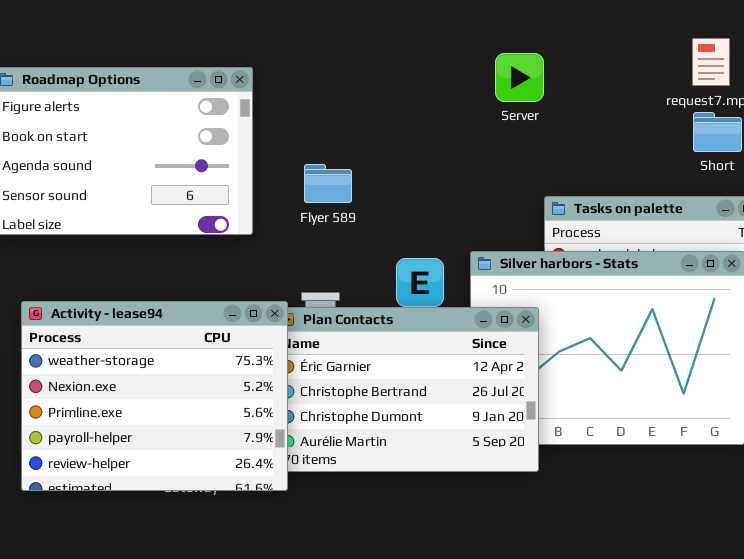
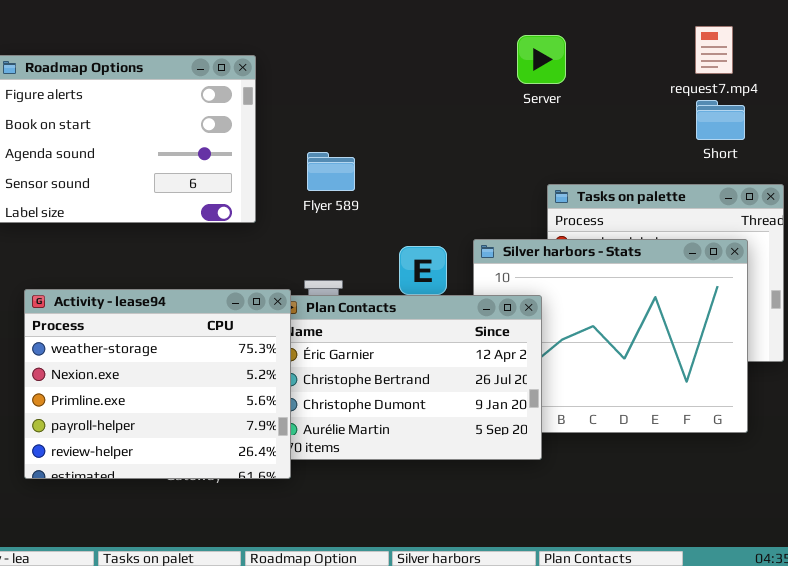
Server: [495,53,544,102] -> [517,35,566,84], moved

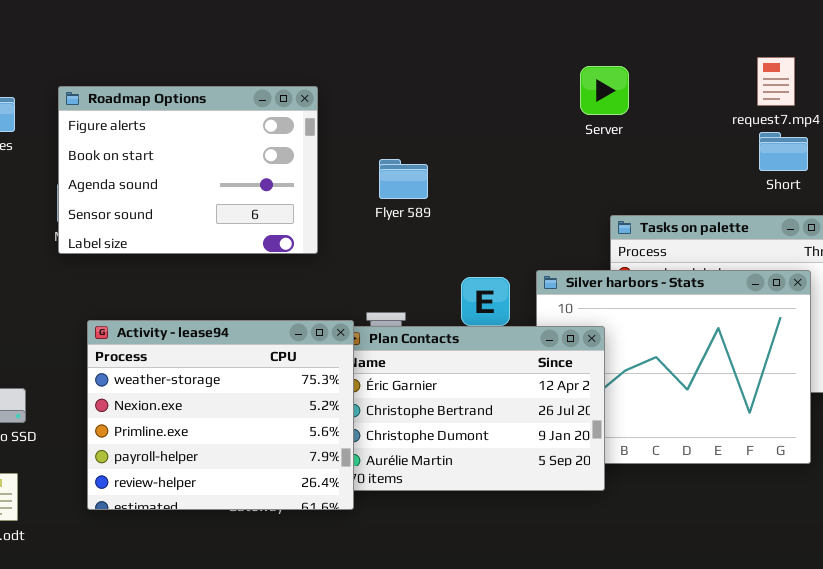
Flyer 589: [307,152,355,191] -> [379,159,428,199], moved

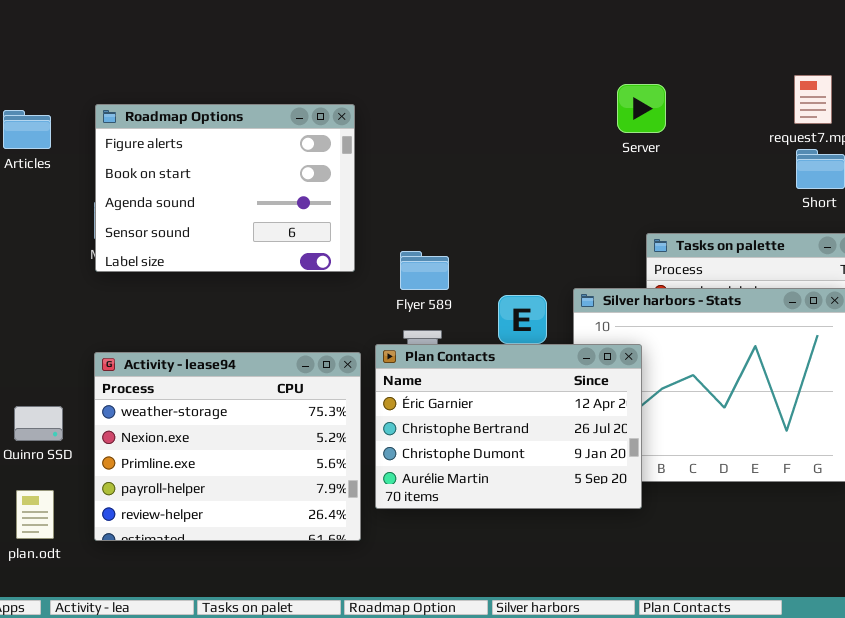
Flyer 589: [379,159,428,199] -> [400,251,449,290], moved
Activity - lease94: [87,320,354,510] -> [94,352,361,541], moved

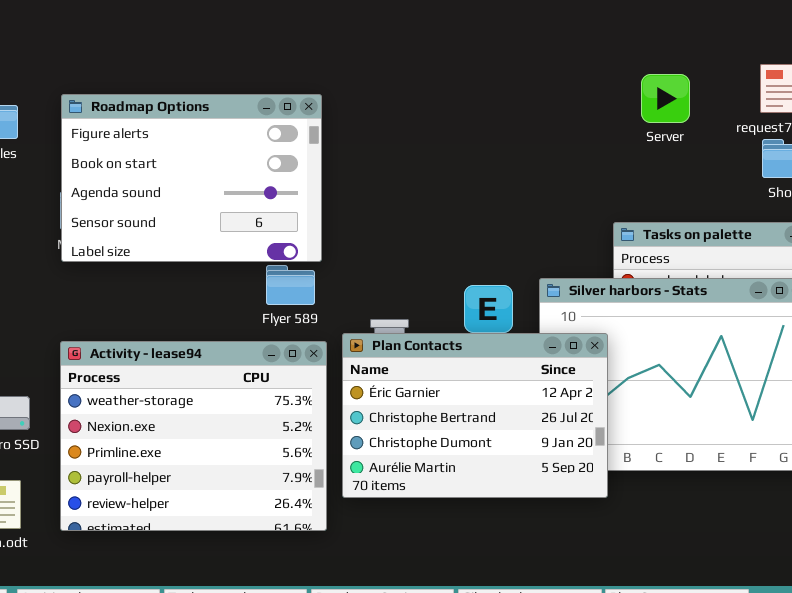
Server: [617,84,666,133] -> [641,74,690,123], moved
Flyer 589: [400,251,449,290] -> [266,265,315,305], moved

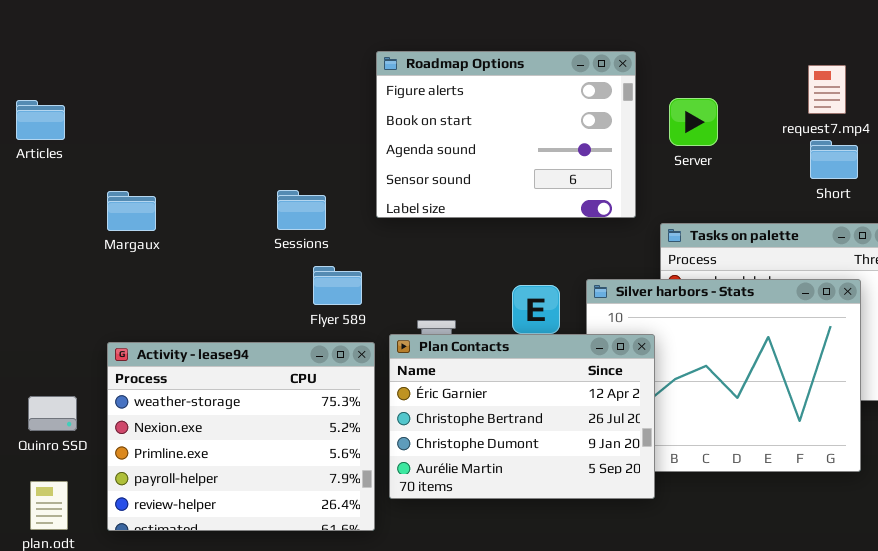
Server: [641,74,690,123] -> [669,98,718,146], moved
Roadmap Options: [61,94,322,262] -> [376,51,636,218], moved

